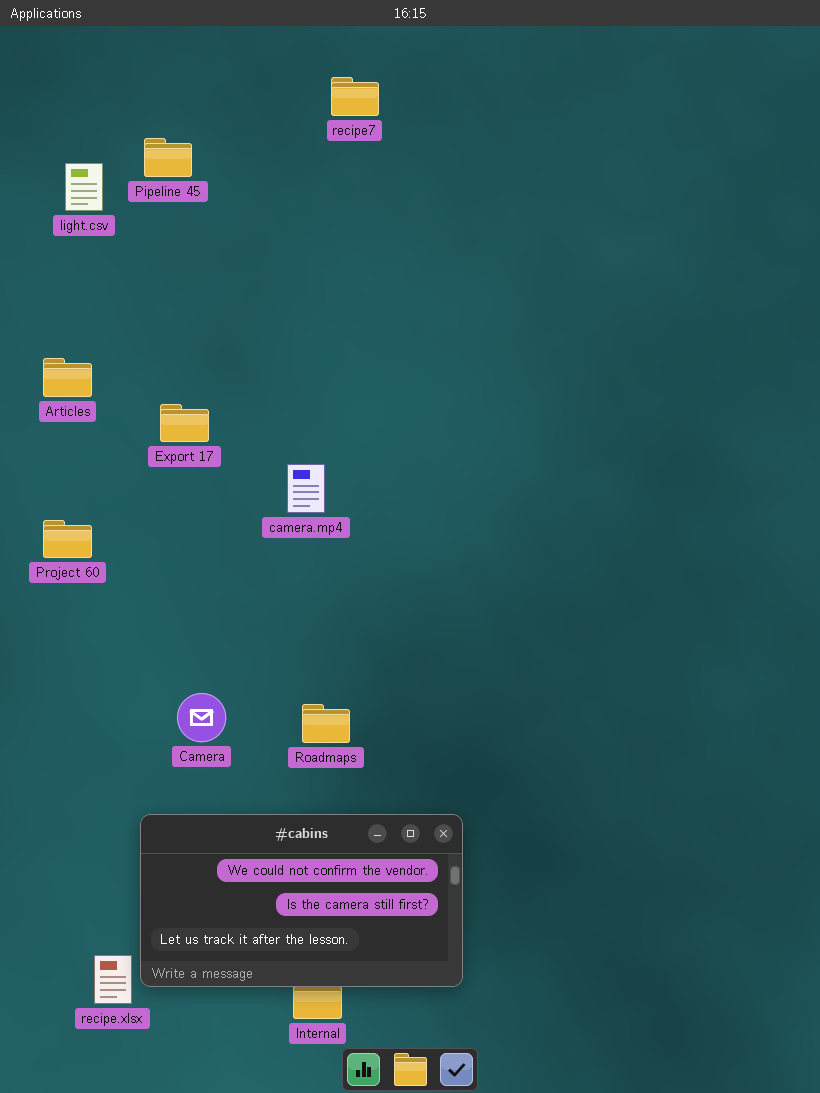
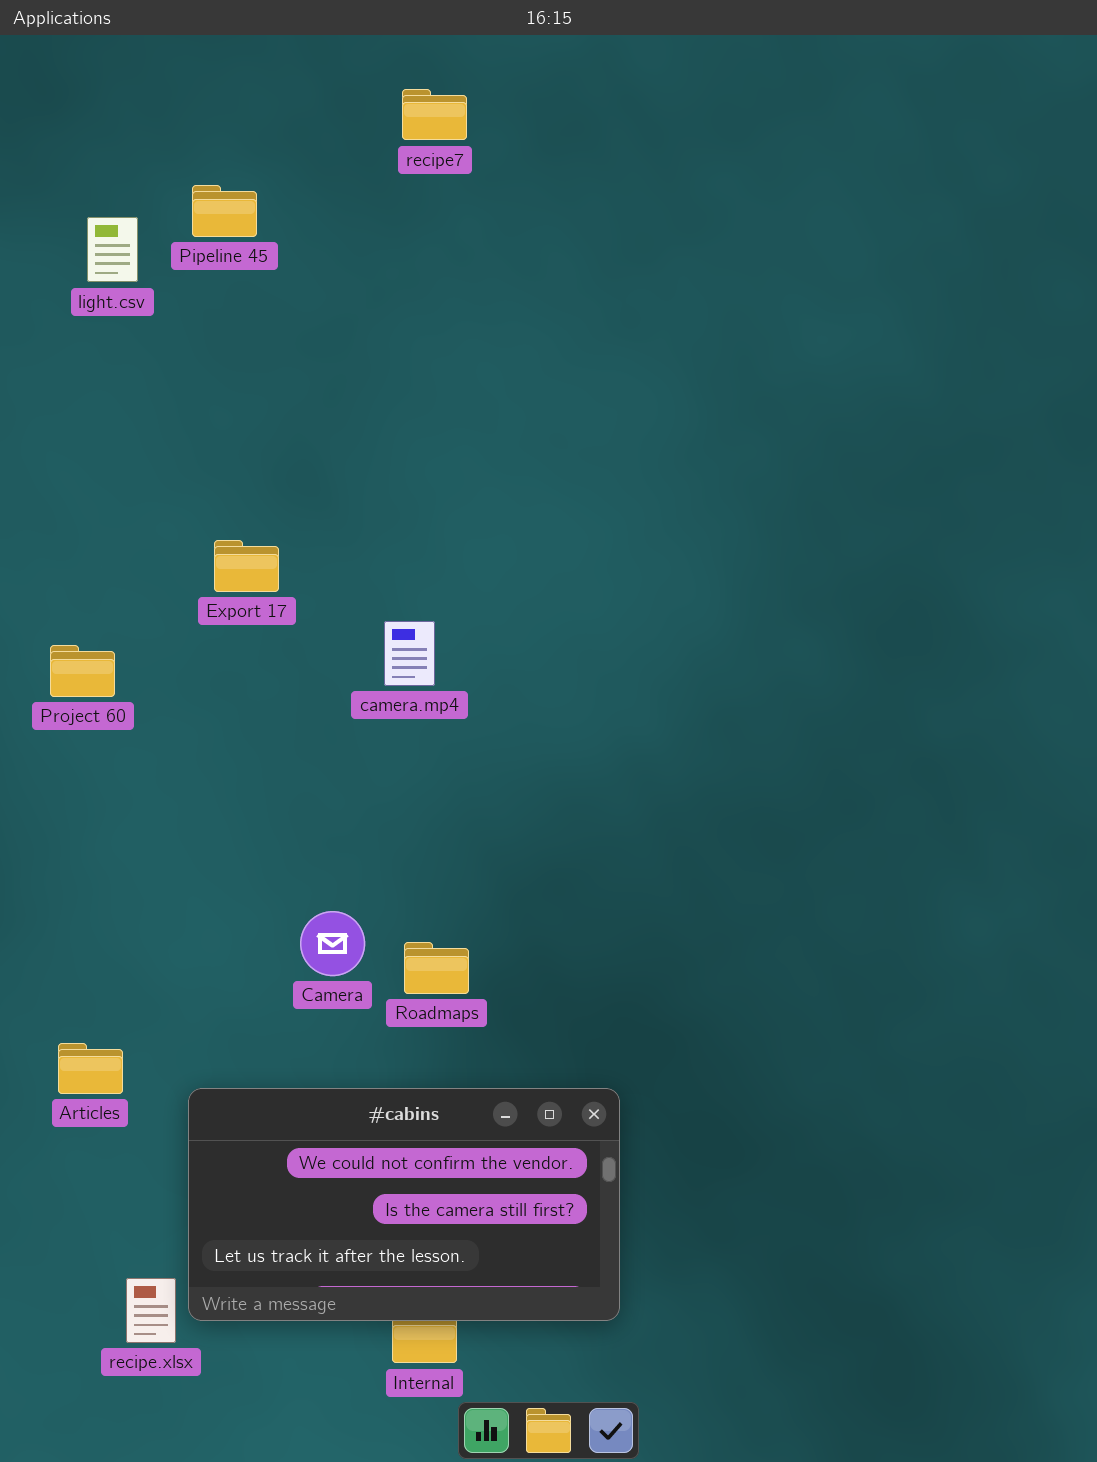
recipe7: [331,77,379,116] -> [402,89,467,140], moved
Articles: [43,358,92,397] -> [58,1043,123,1094], moved
Project 60: [43,520,92,558] -> [50,645,115,697], moved
Camera: [177,693,226,742] -> [300,911,365,976], moved

